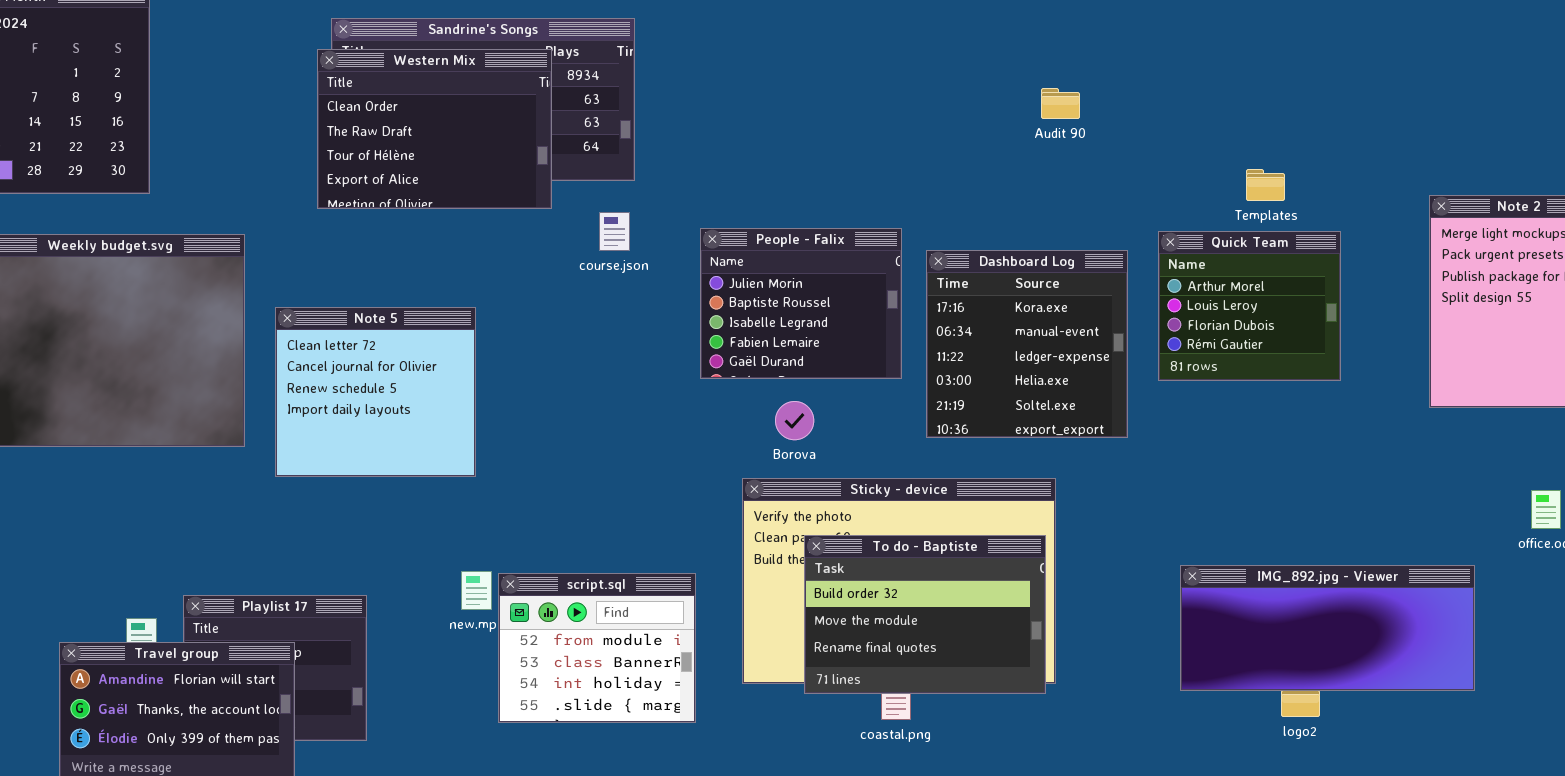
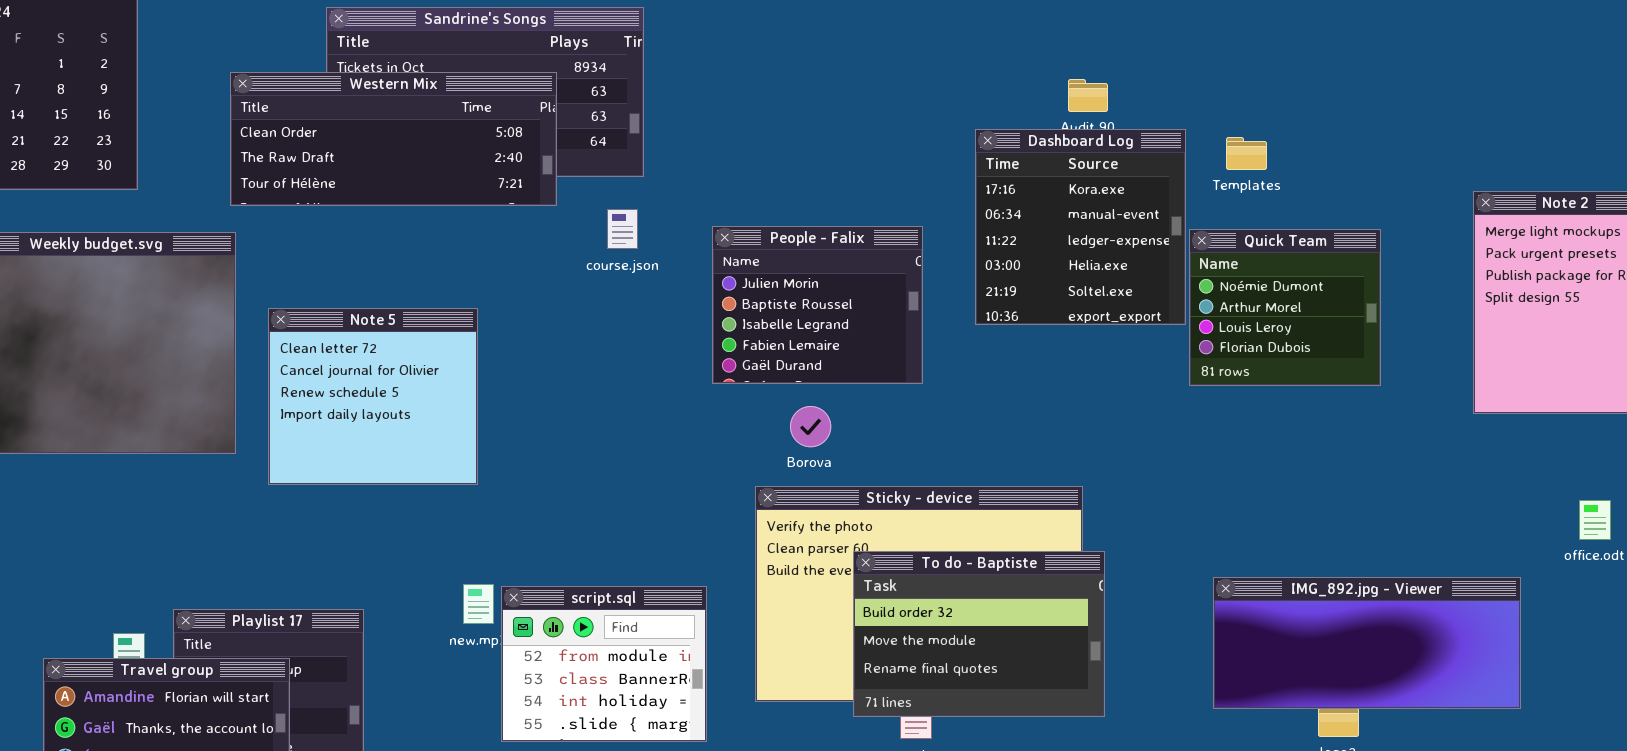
Western Mix: [317,49,552,209] -> [230,72,557,206], resized
Templates: [1246,169,1285,201] -> [1226,137,1267,170], moved
Quick Team: [1158,231,1341,381] -> [1189,229,1381,386], scrolled up 1 row
Dashboard Log: [926,250,1128,438] -> [975,129,1186,325], moved
To do - Baptiste: [804,535,1046,694] -> [853,551,1105,717], moved

